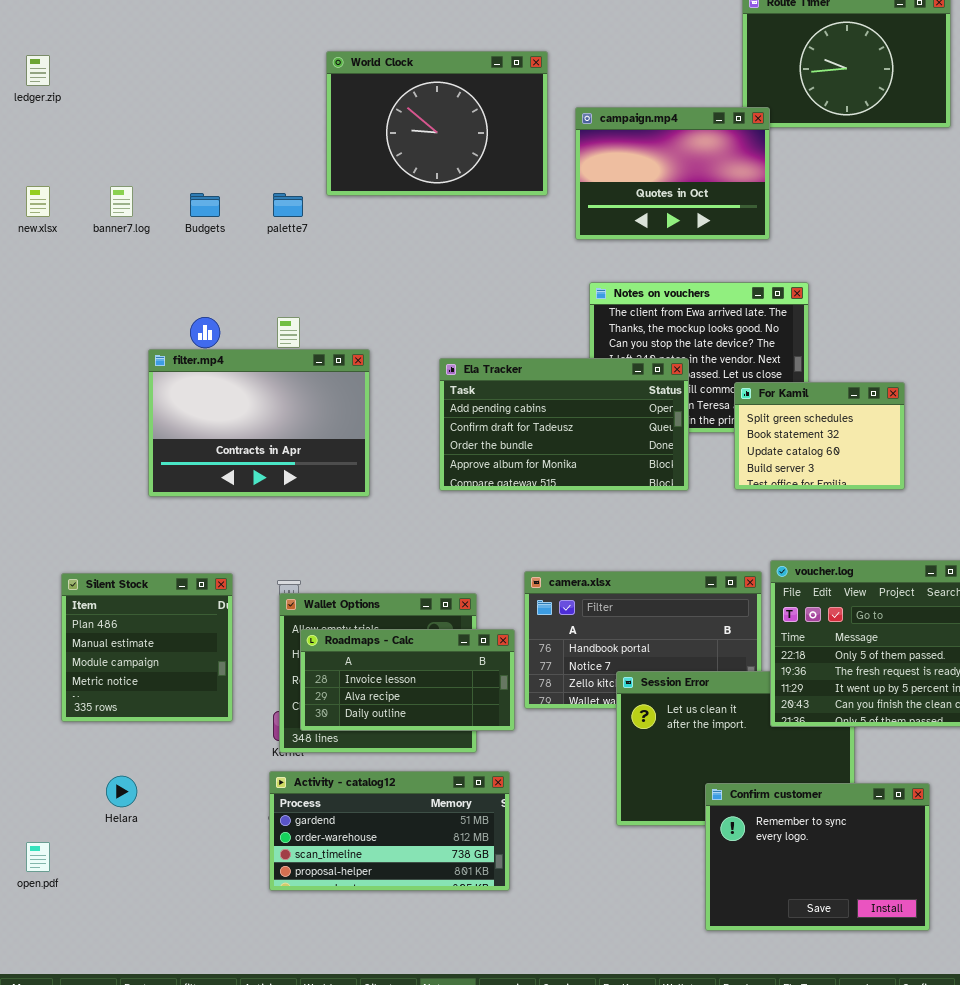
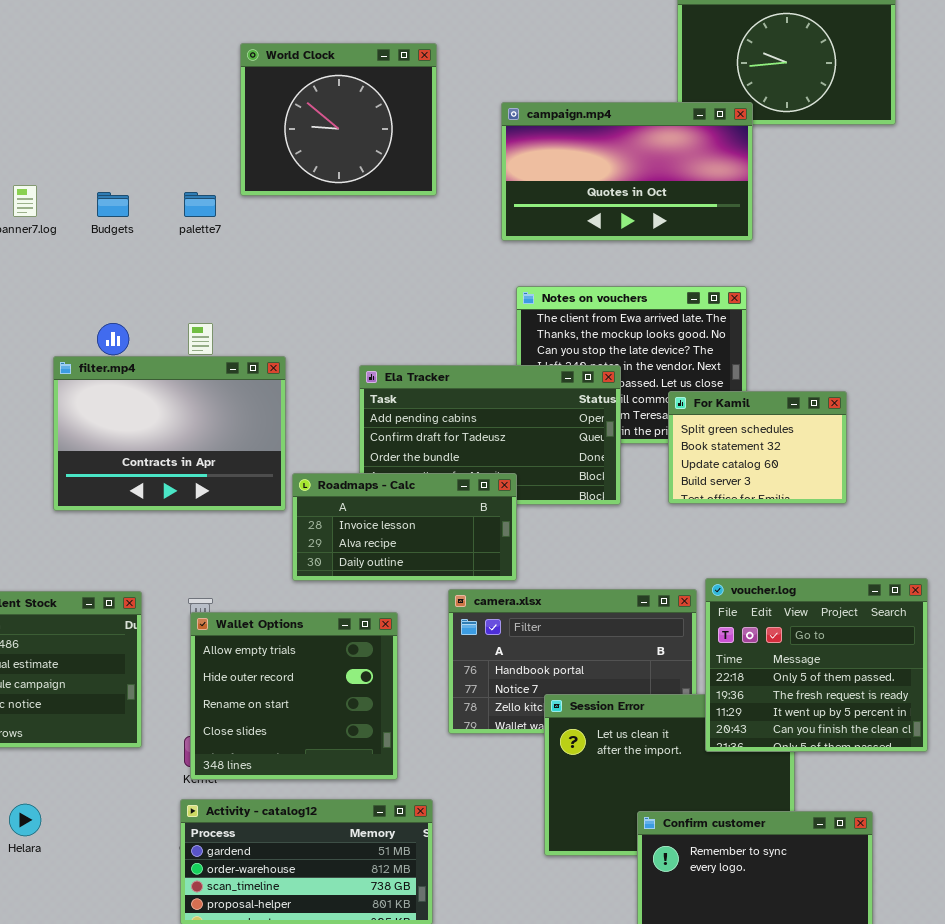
World Clock: [326,51,548,196] -> [240,43,437,196], resized
campaign.mp4: [575,107,770,240] -> [501,102,753,241], resized
Roadmaps - Calc: [300,629,515,731] -> [292,473,517,581], moved

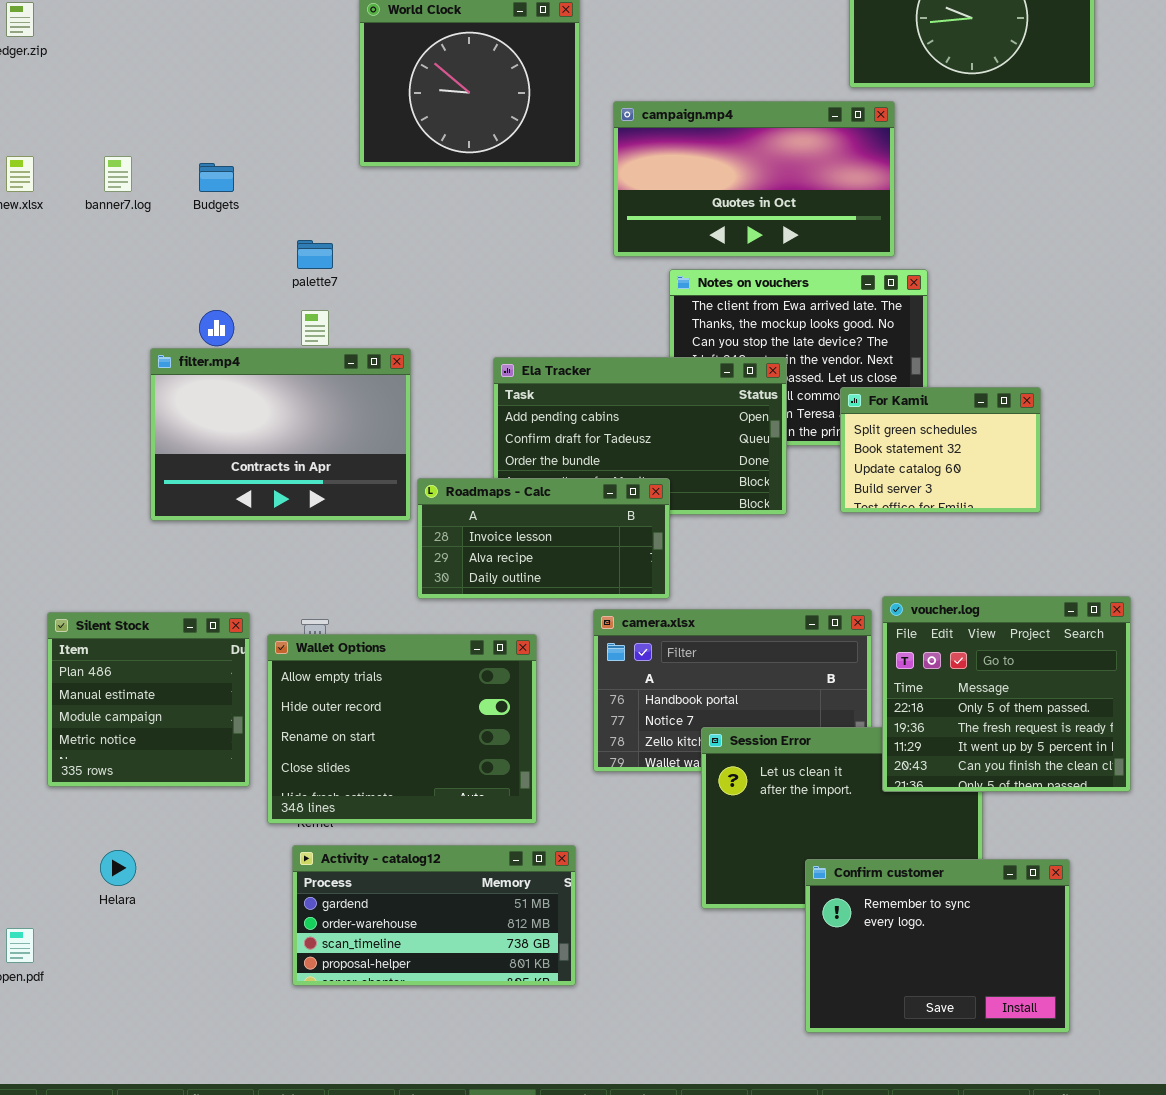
campaign.mp4: [501,102,753,241] -> [613,101,895,257], moved
palette7: [184,192,216,217] -> [297,240,333,269], moved
Wallet Options: [190,612,398,780] -> [267,634,537,824], resized

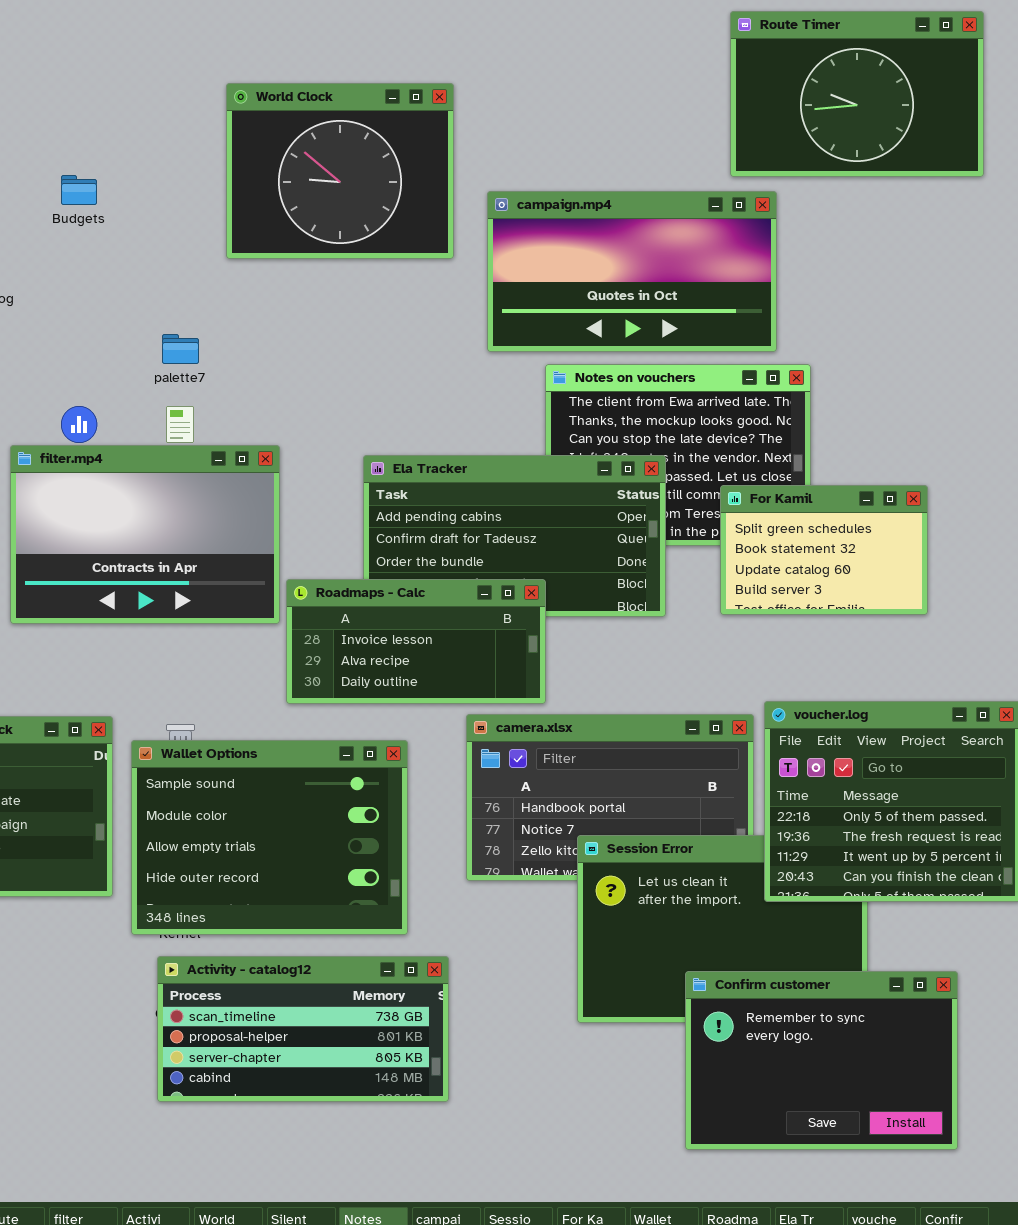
Budgets: [199,163,234,192] -> [61,175,97,205], moved
Wallet Options: [267,634,537,824] -> [131,740,408,935], scrolled up 2 rows
Activity - catalog12: [292,845,576,986] -> [157,956,449,1102], scrolled down 2 rows

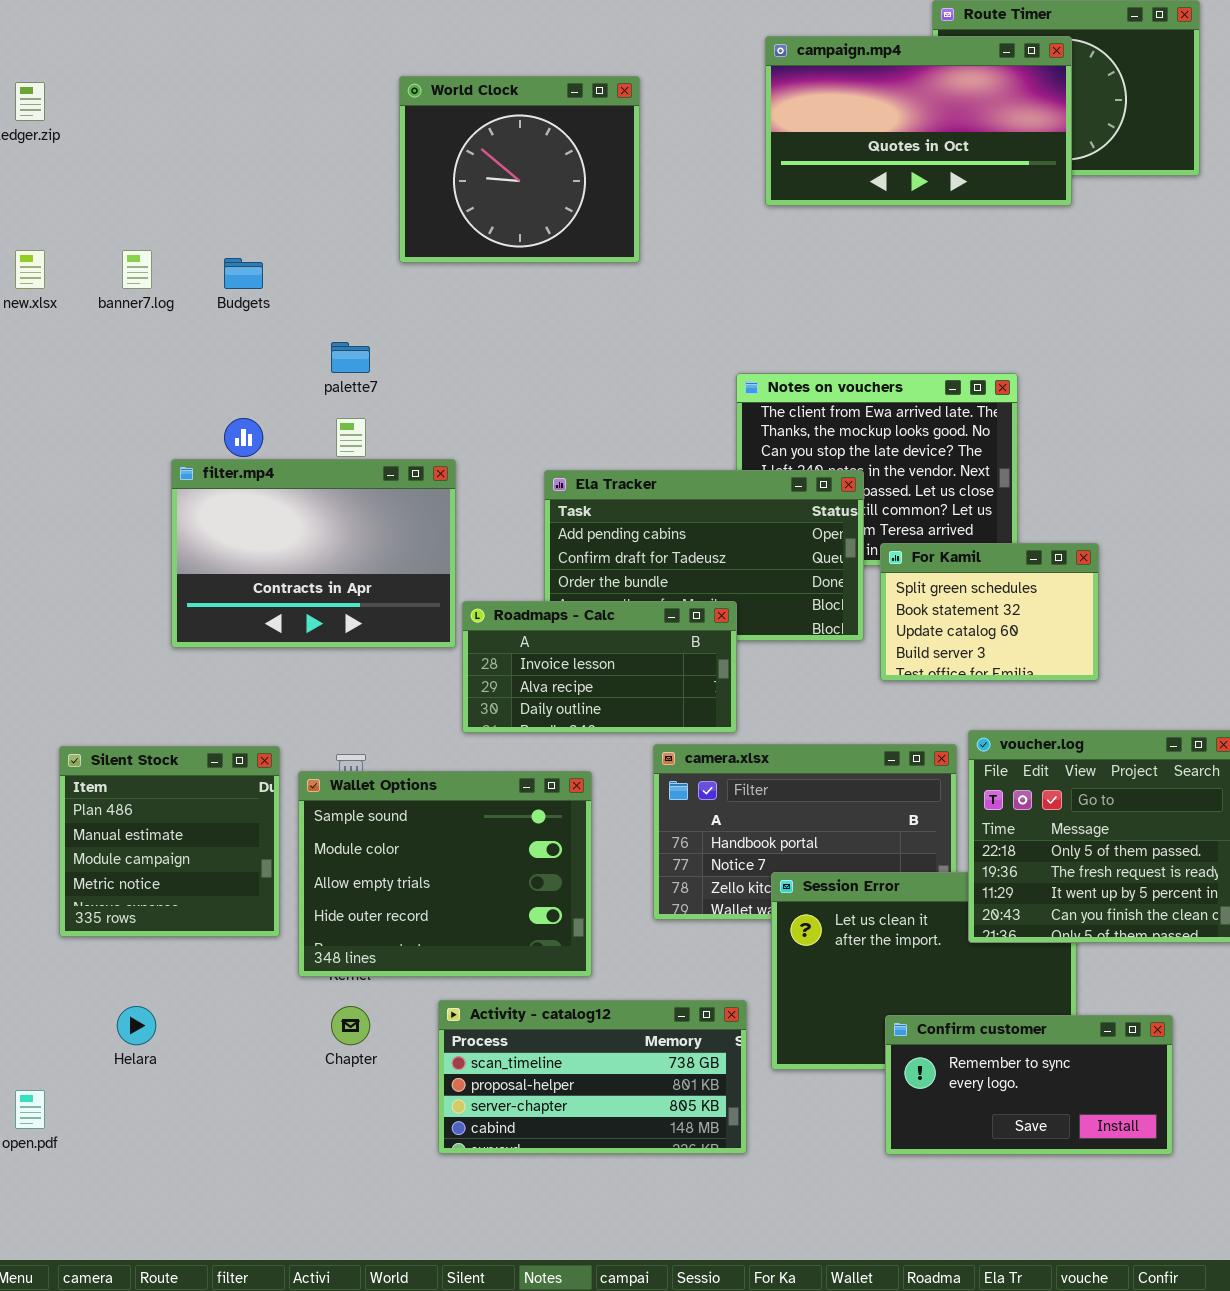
Budgets: [61,175,97,205] -> [224,258,263,289], moved
campaign.mp4: [487,191,777,352] -> [765,36,1072,206], moved
For Kamil: [720,485,928,615] -> [880,543,1099,681], moved
Activity - catalog12: [157,956,449,1102] -> [438,1000,747,1154], moved
Confirm customer: [685,971,958,1150] -> [885,1015,1173,1155], resized

